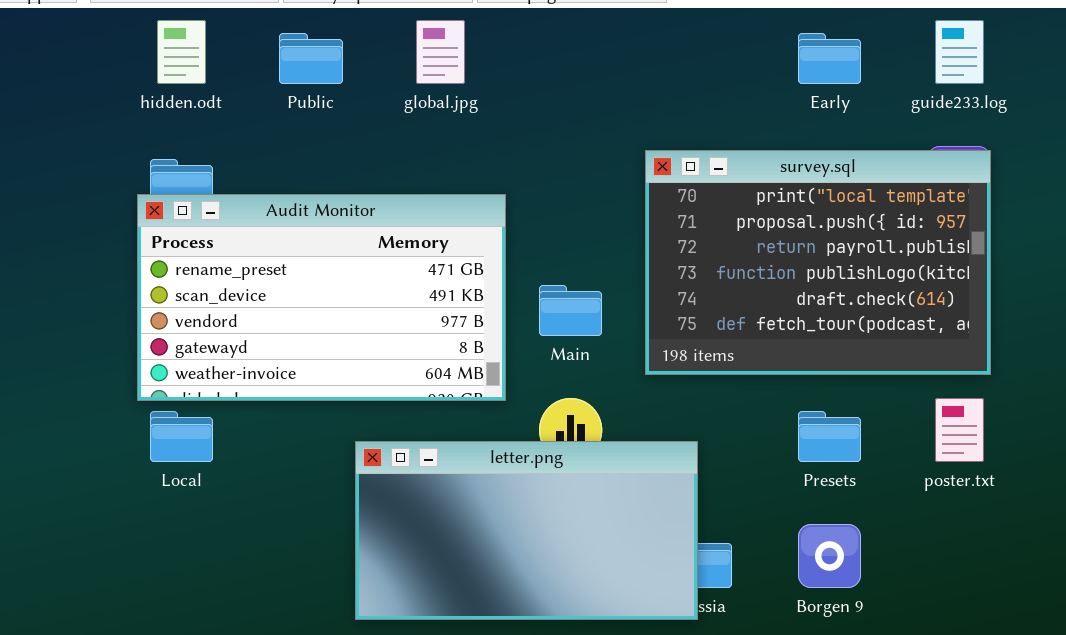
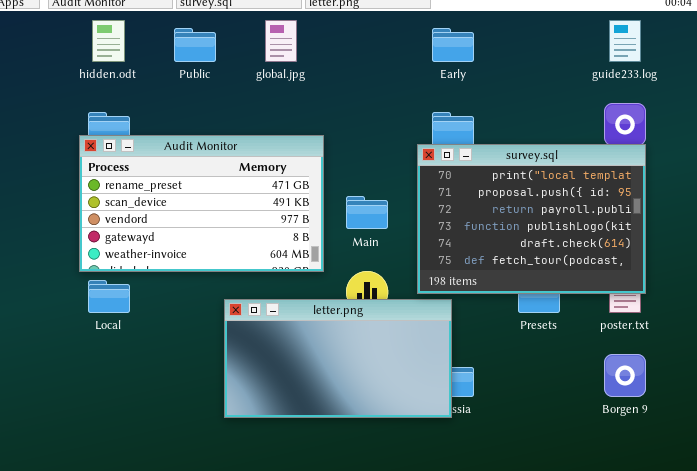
Early: [798,33,861,84] -> [432,28,474,62], moved
survey.sql: [645,150,991,375] -> [417,144,646,294], moved
Borgen 9: [798,524,861,588] -> [604,354,646,397], moved

